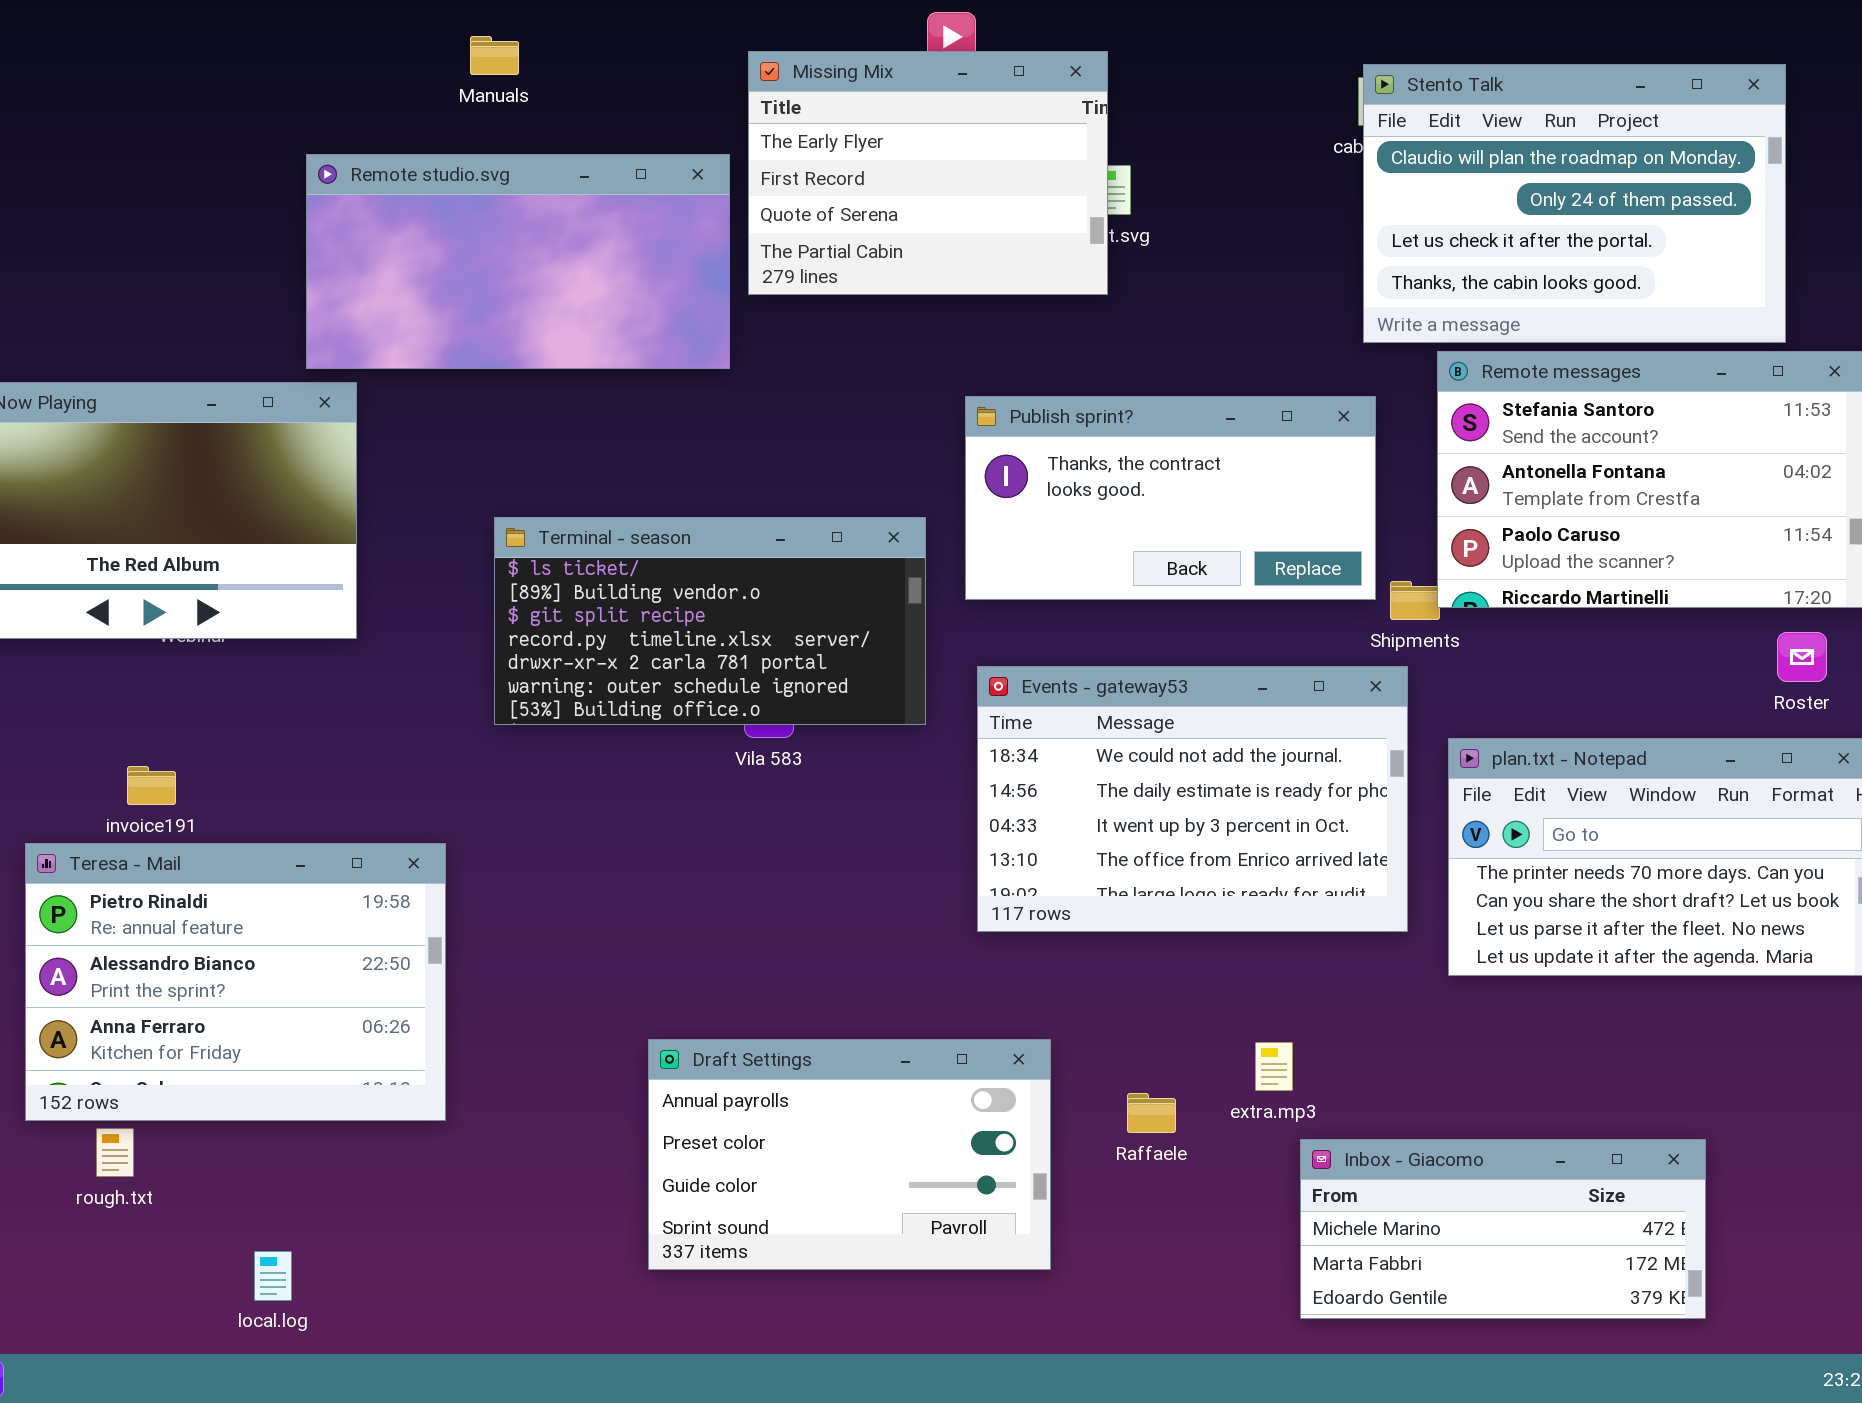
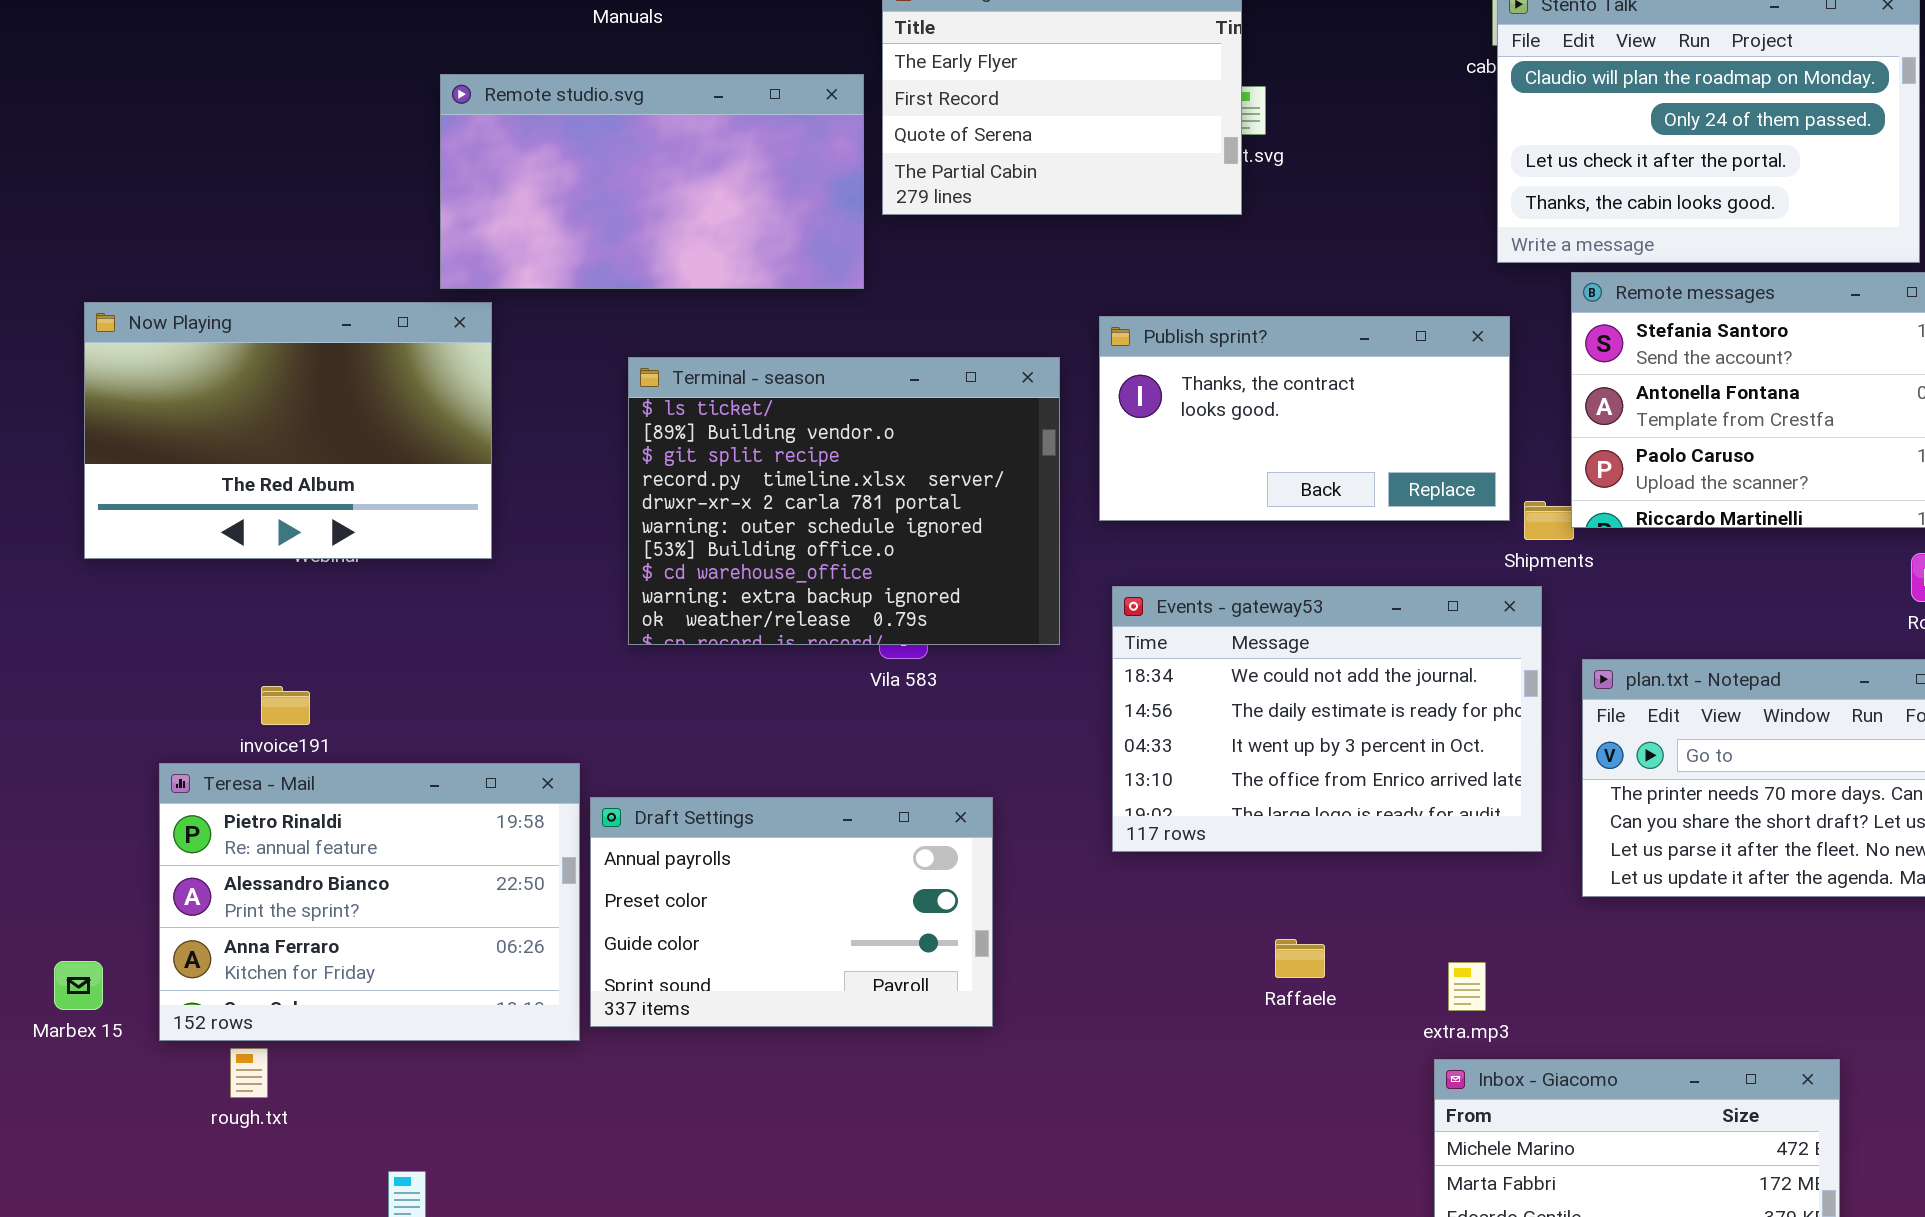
Terminal - season: [494,517,926,725] -> [628,357,1060,645], resized
Draft Settings: [648,1039,1051,1270] -> [590,797,993,1027], moved
extra.mp3: [1255,1042,1293,1091] -> [1448,962,1486,1011], moved
Raffaele: [1127,1093,1176,1133] -> [1275,939,1325,978], moved

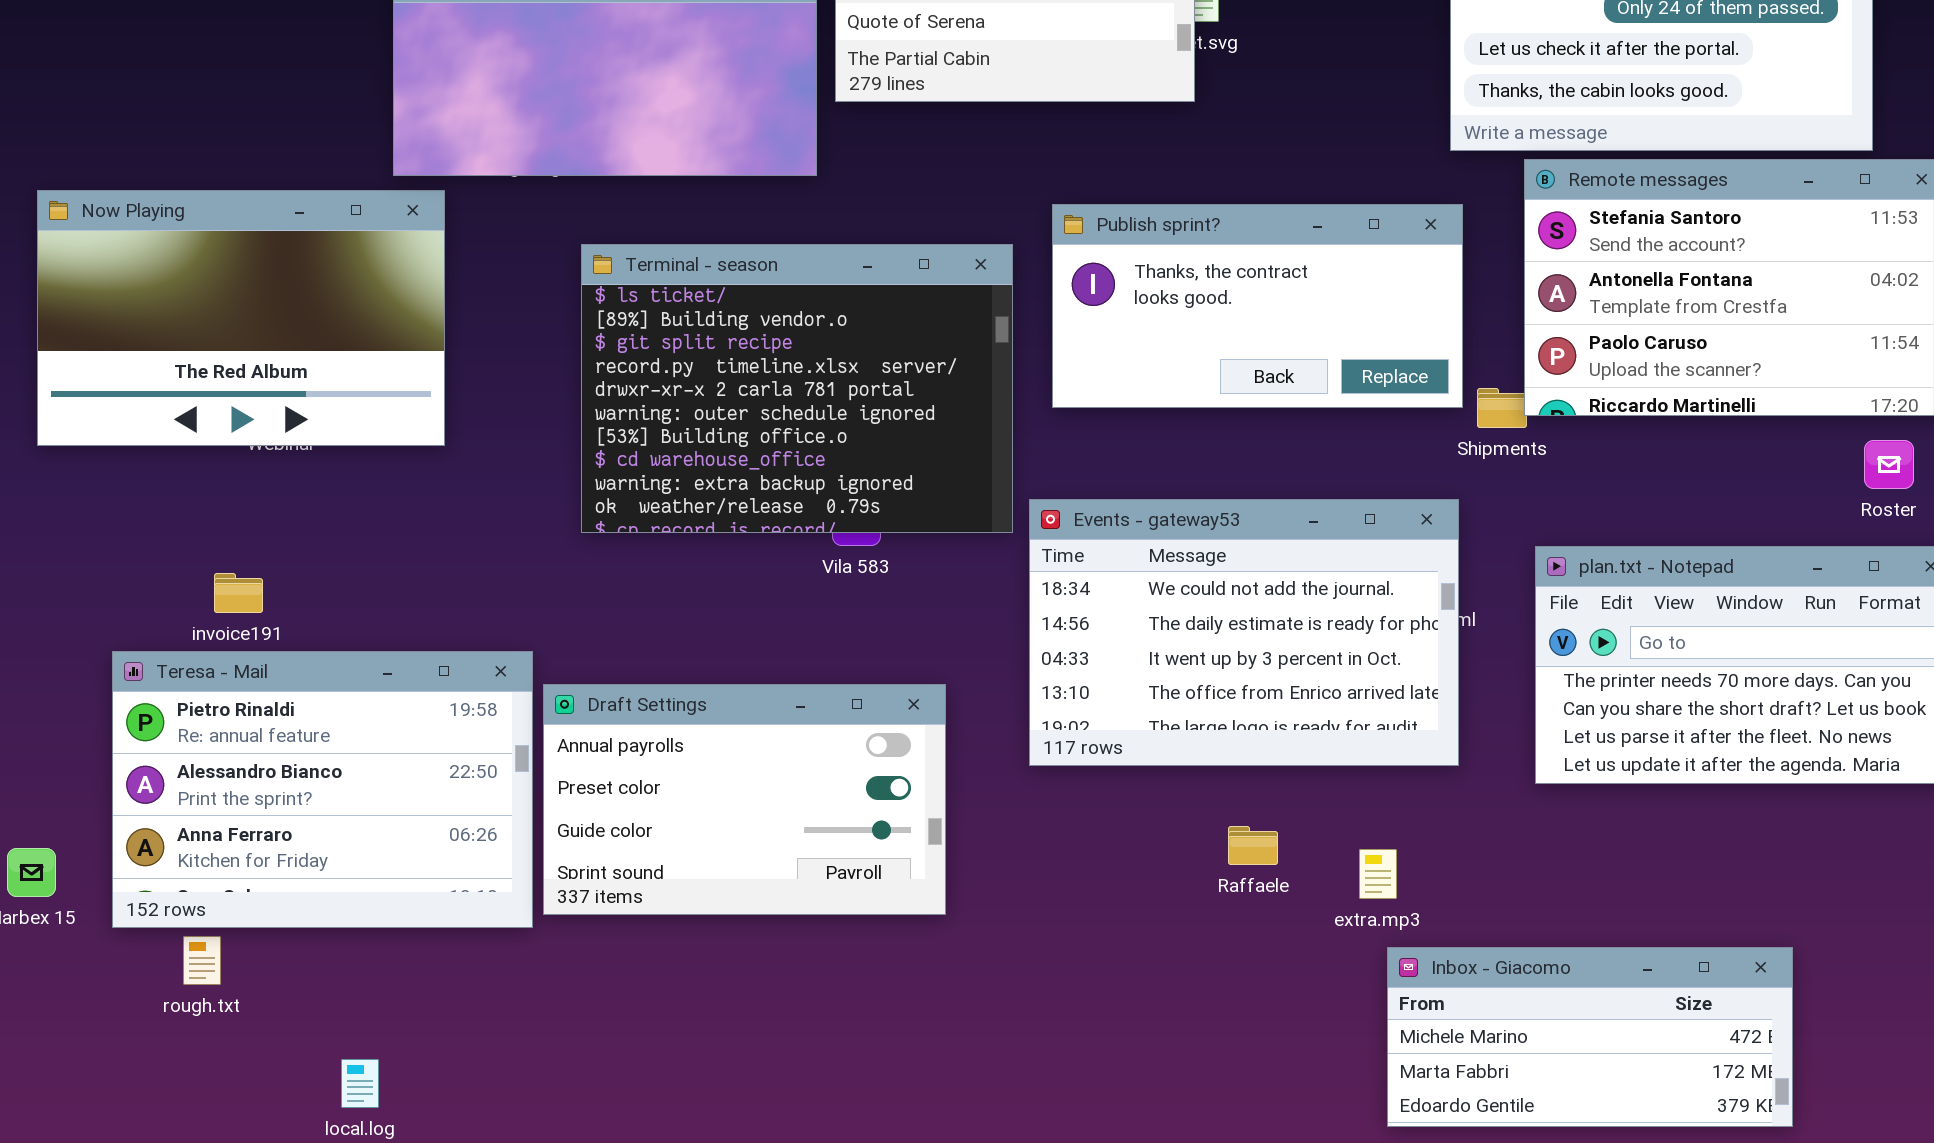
Events - gateway53: [1112,586,1542,852] -> [1029,499,1459,766], moved
extra.mp3: [1448,962,1486,1011] -> [1359,849,1397,899], moved

